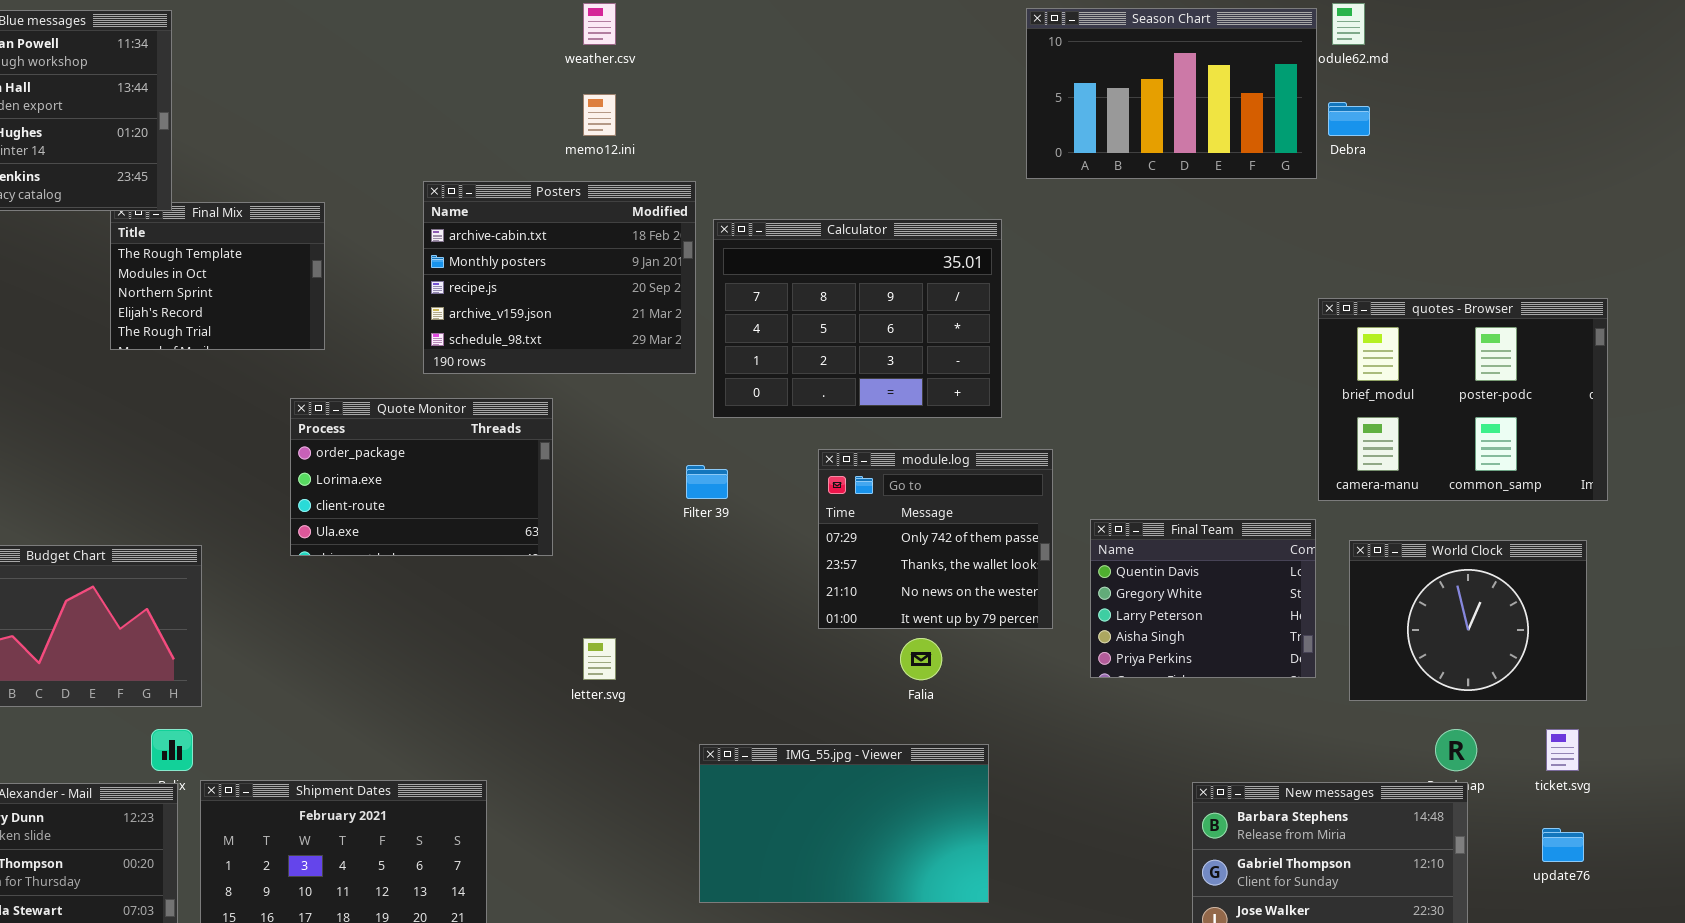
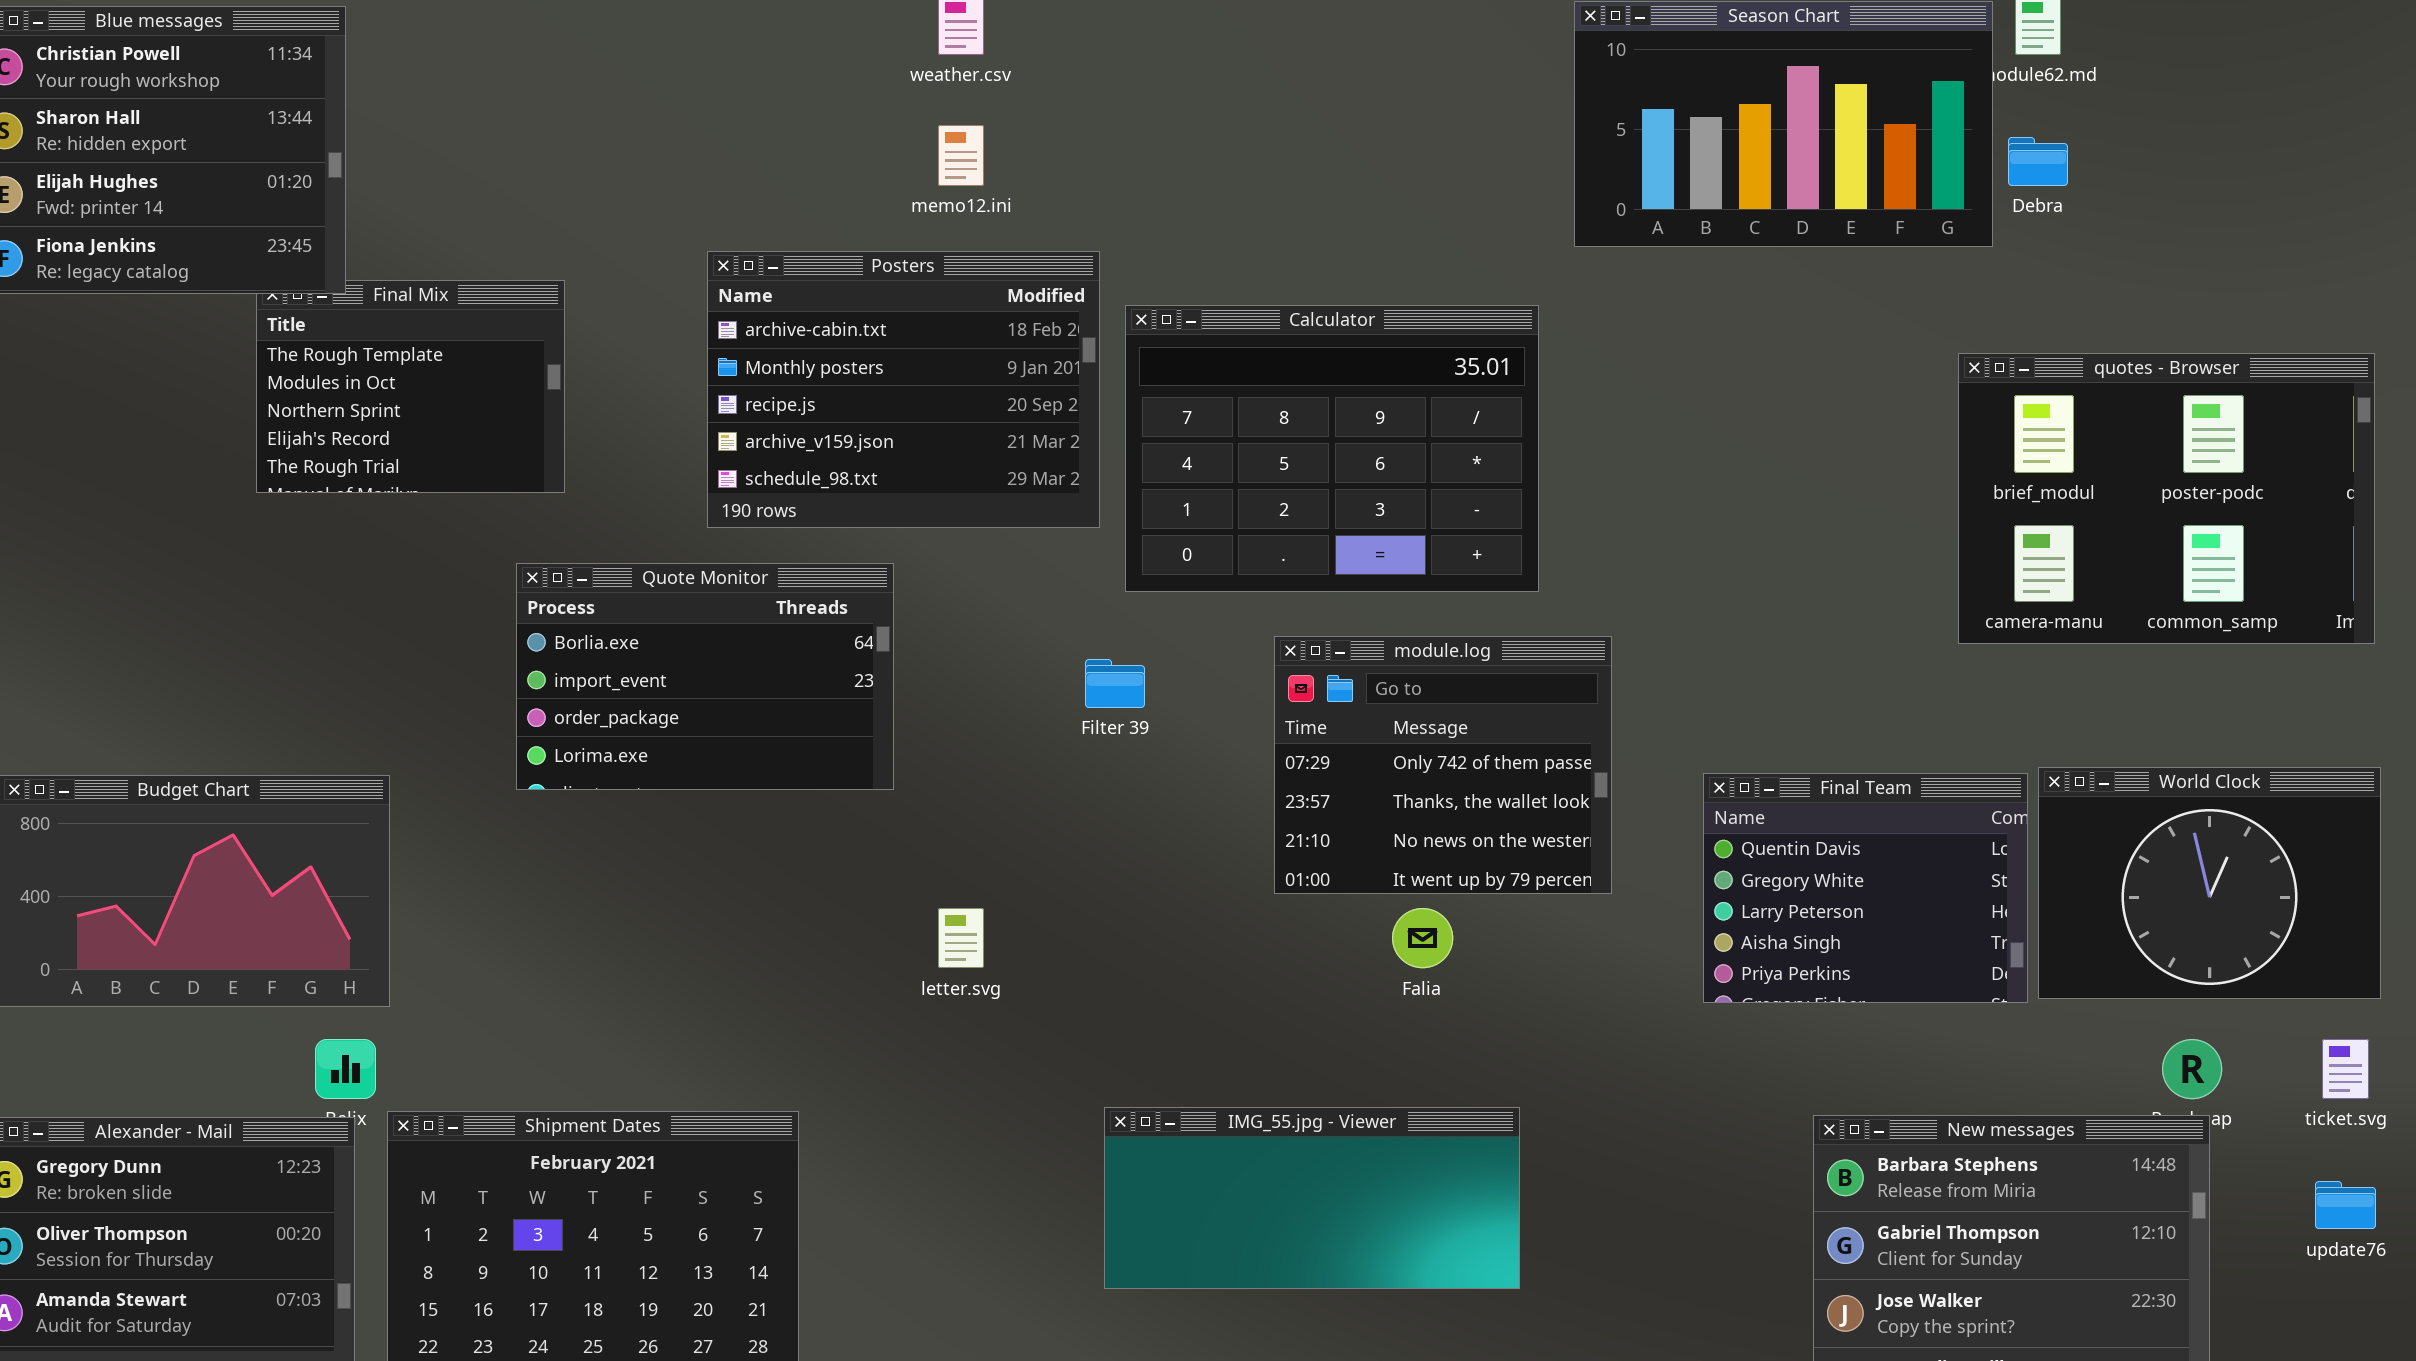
quotes - Browser: [1318,298,1608,501] -> [1958,353,2375,644], moved
Quote Monitor: [290,398,553,556] -> [516,563,894,790], scrolled up 2 rows
Final Team: [1090,519,1316,678] -> [1703,773,2028,1003], moved
IMG_55.jpg - Viewer: [699,744,989,903] -> [1104,1107,1520,1289], resized

